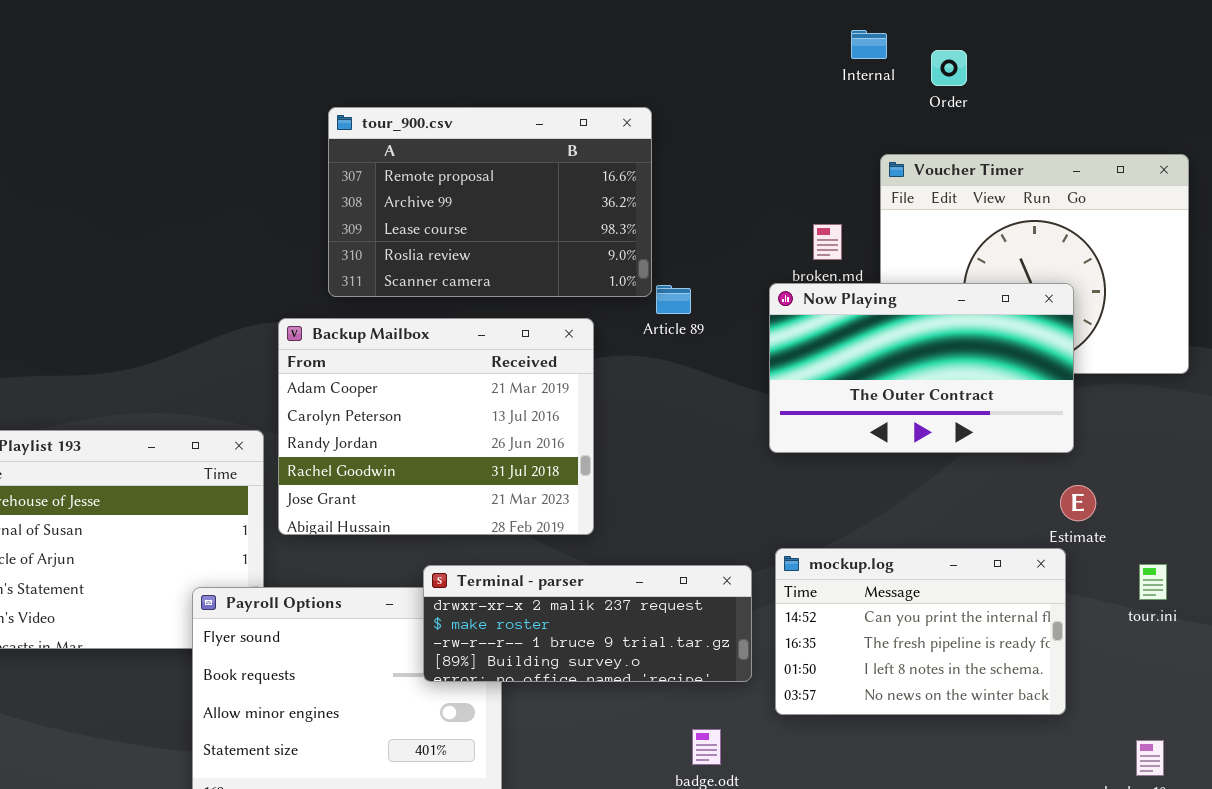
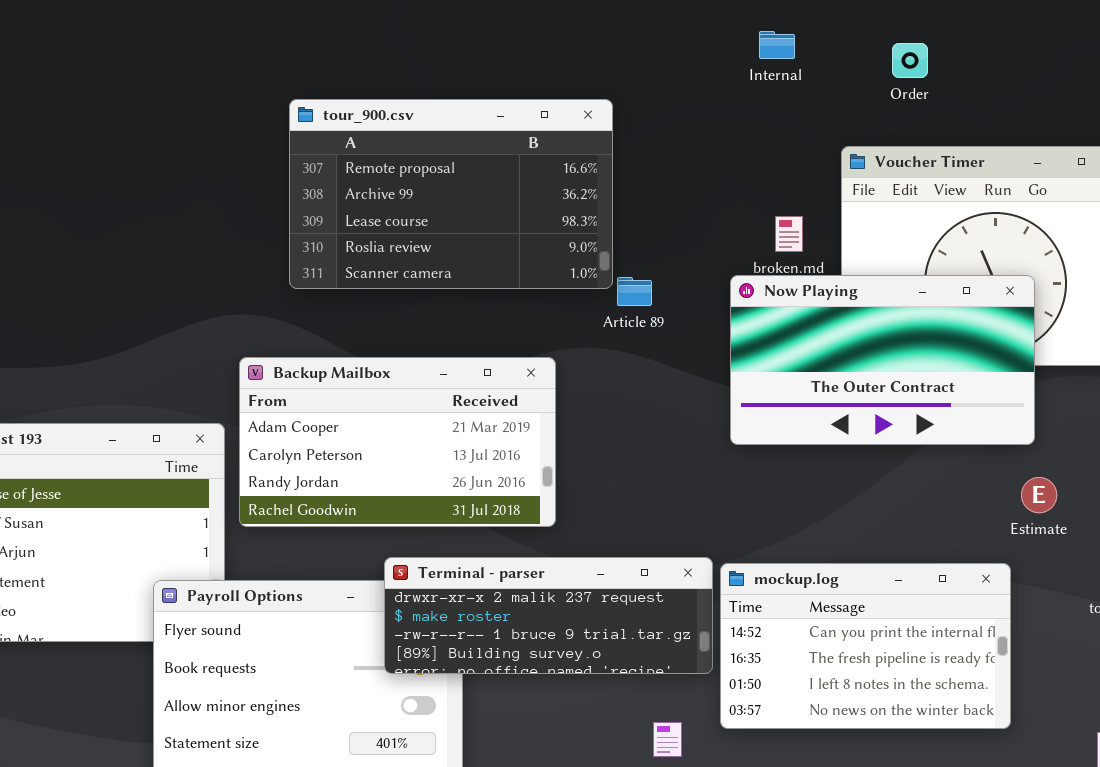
Internal: [851,30,887,59] -> [759,31,795,59], moved
Backup Mailbox: [278,318,594,535] -> [239,357,556,527], resized
mockup.log: [775,548,1066,715] -> [720,563,1011,729], moved

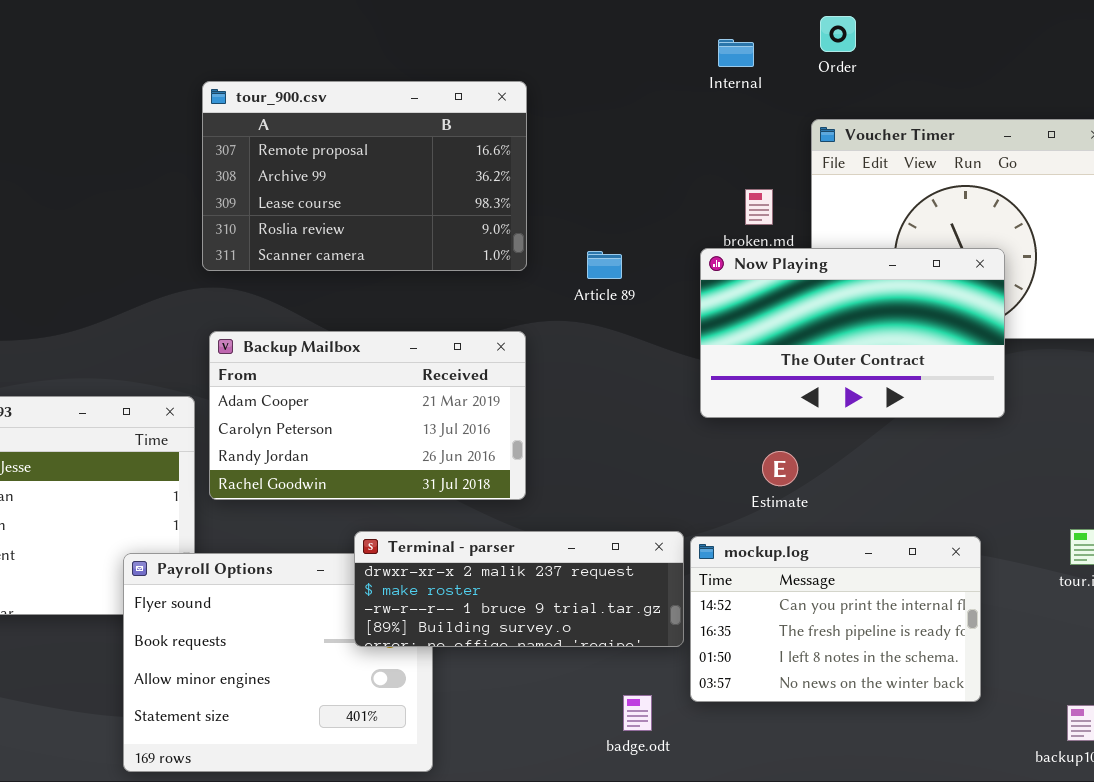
Internal: [759,31,795,59] -> [718,39,754,67], moved
Order: [892,43,928,78] -> [820,16,856,52], moved
tour_900.csv: [289,99,613,289] -> [202,81,527,271], moved
Estimate: [1021,477,1057,513] -> [762,451,798,486], moved

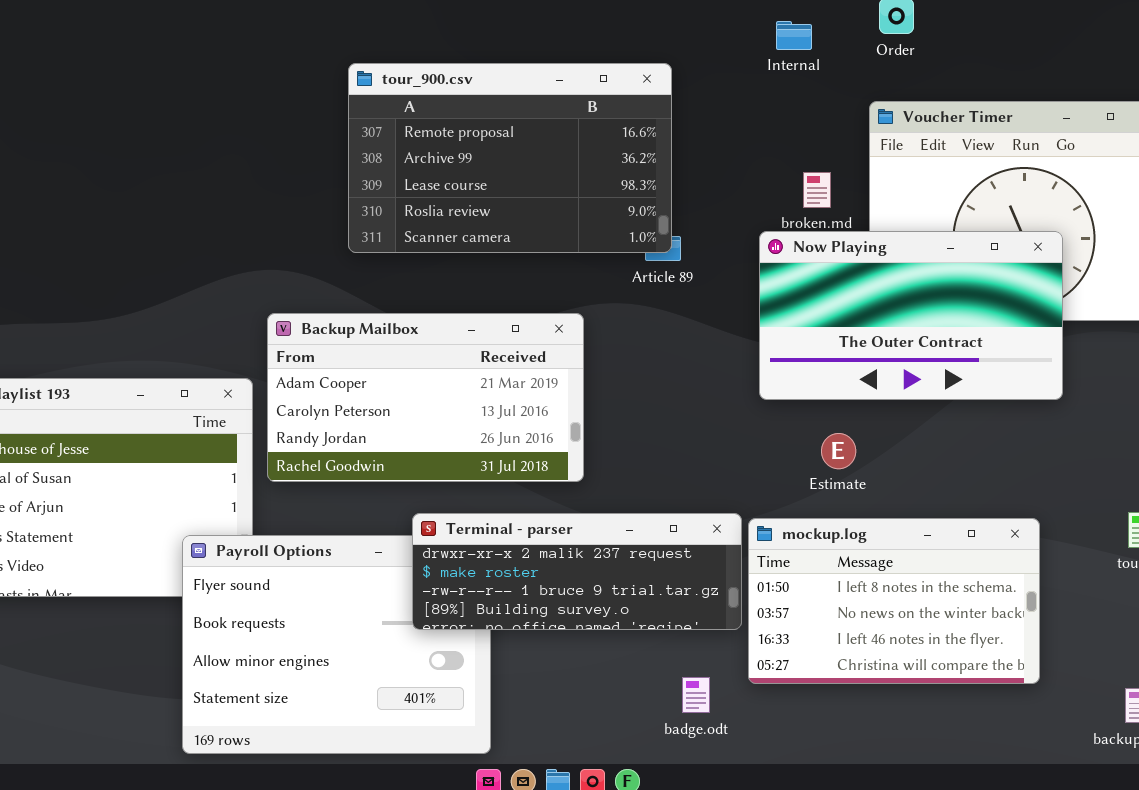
tour_900.csv: [202,81,527,271] -> [348,63,672,253], moved
mockup.log: [690,536,981,702] -> [748,518,1040,684], scrolled down 2 rows

